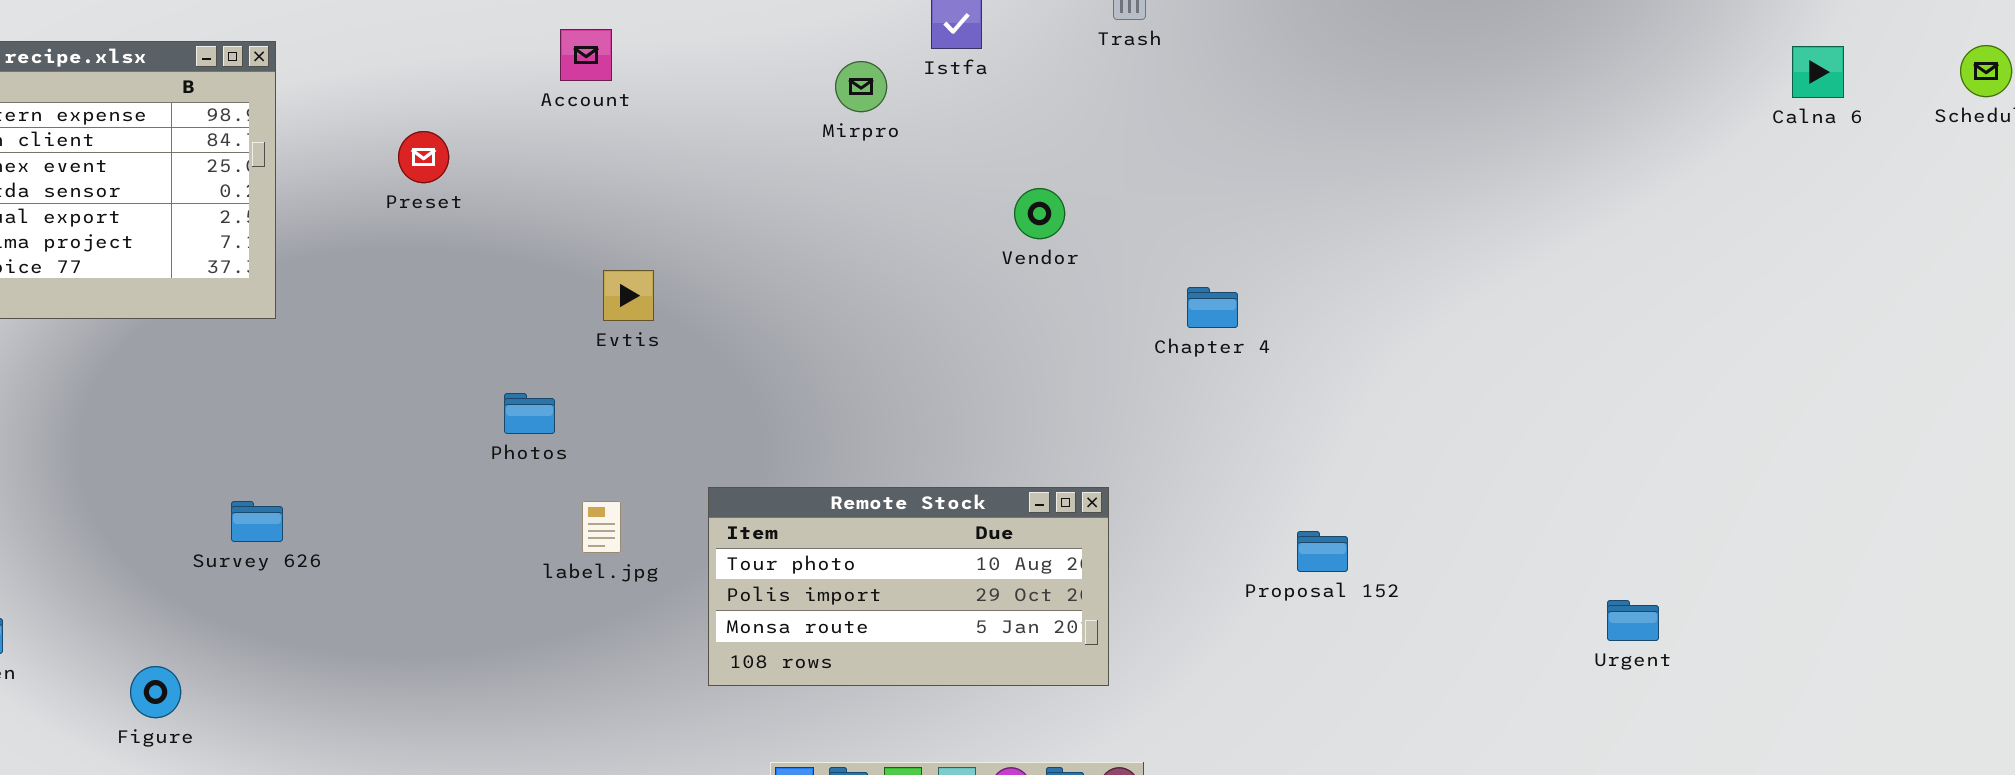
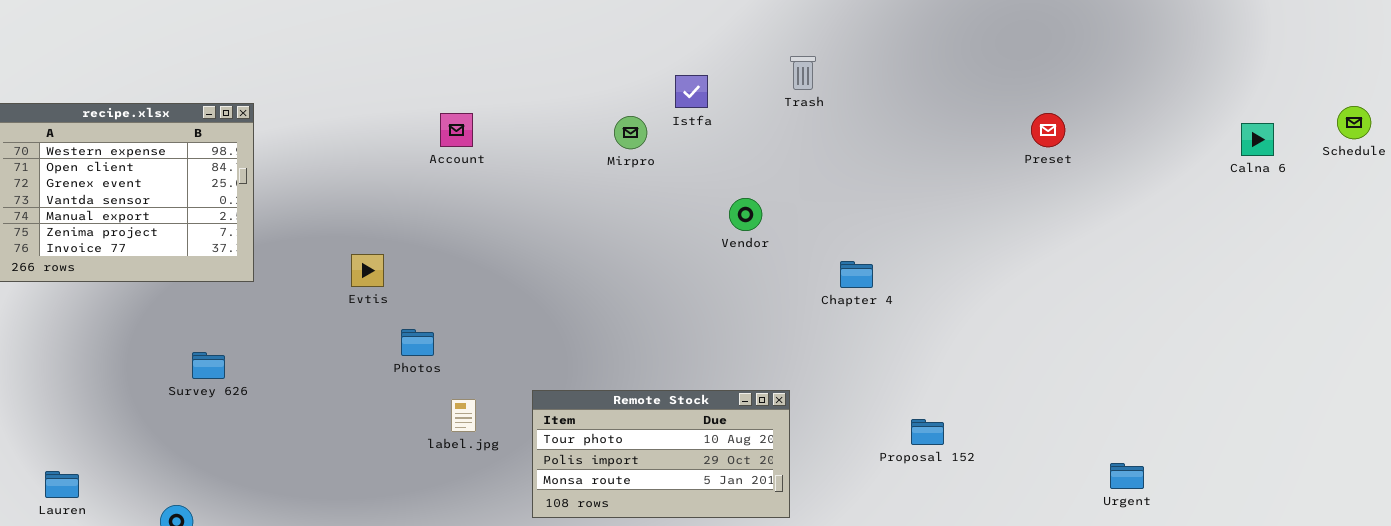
Account: [560,29,612,81] -> [440,113,473,147], moved
Calna 6: [1792,46,1844,98] -> [1241,123,1274,156], moved
Preset: [398,131,449,183] -> [1031,113,1065,147], moved
Evtis: [603,270,654,321] -> [351,254,384,287], moved
Survey 626: [231,501,283,542] -> [192,352,225,379], moved

